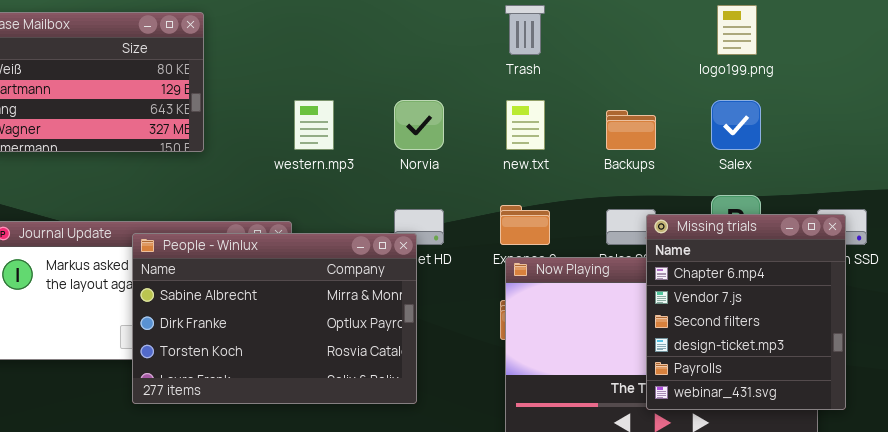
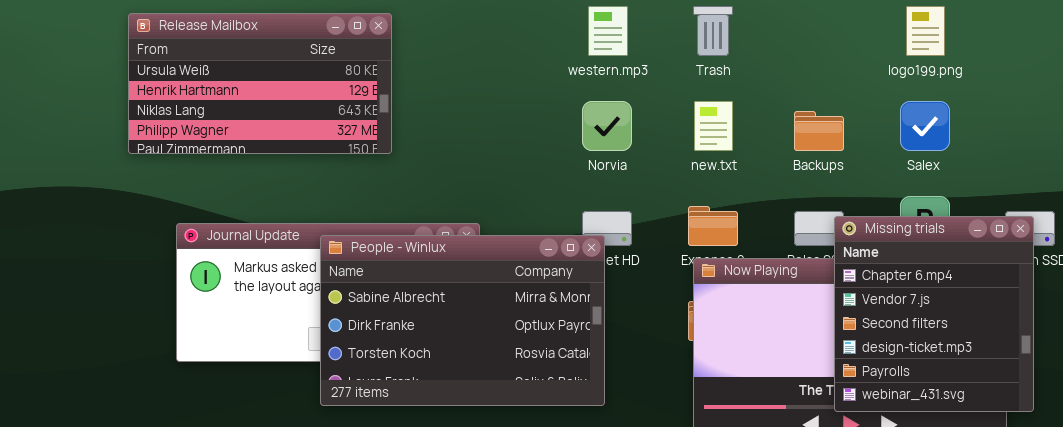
western.mp3: [294,100,334,150] -> [588,6,628,56], moved

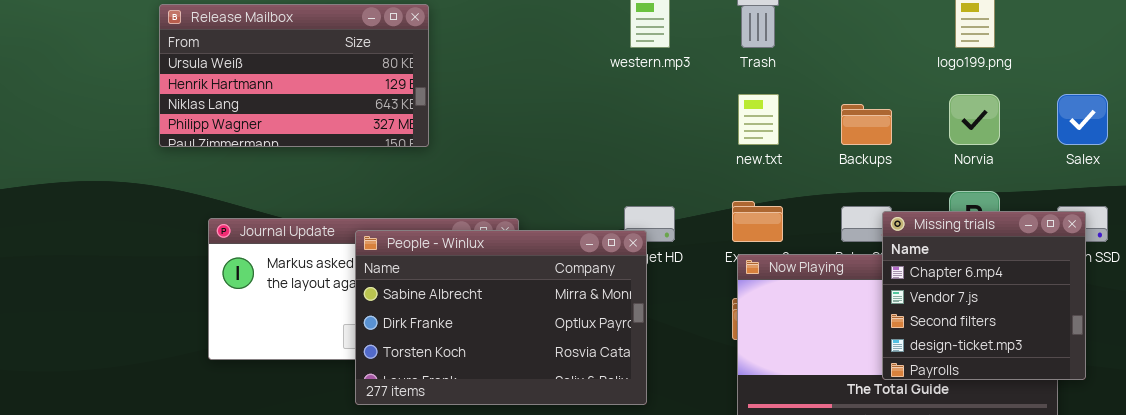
Norvia: [582,101,632,151] -> [949,94,1000,145], moved
Salex: [900,101,950,151] -> [1057,94,1108,145], moved
Missing trials: [834,216,1034,412] -> [882,211,1086,380], resized

